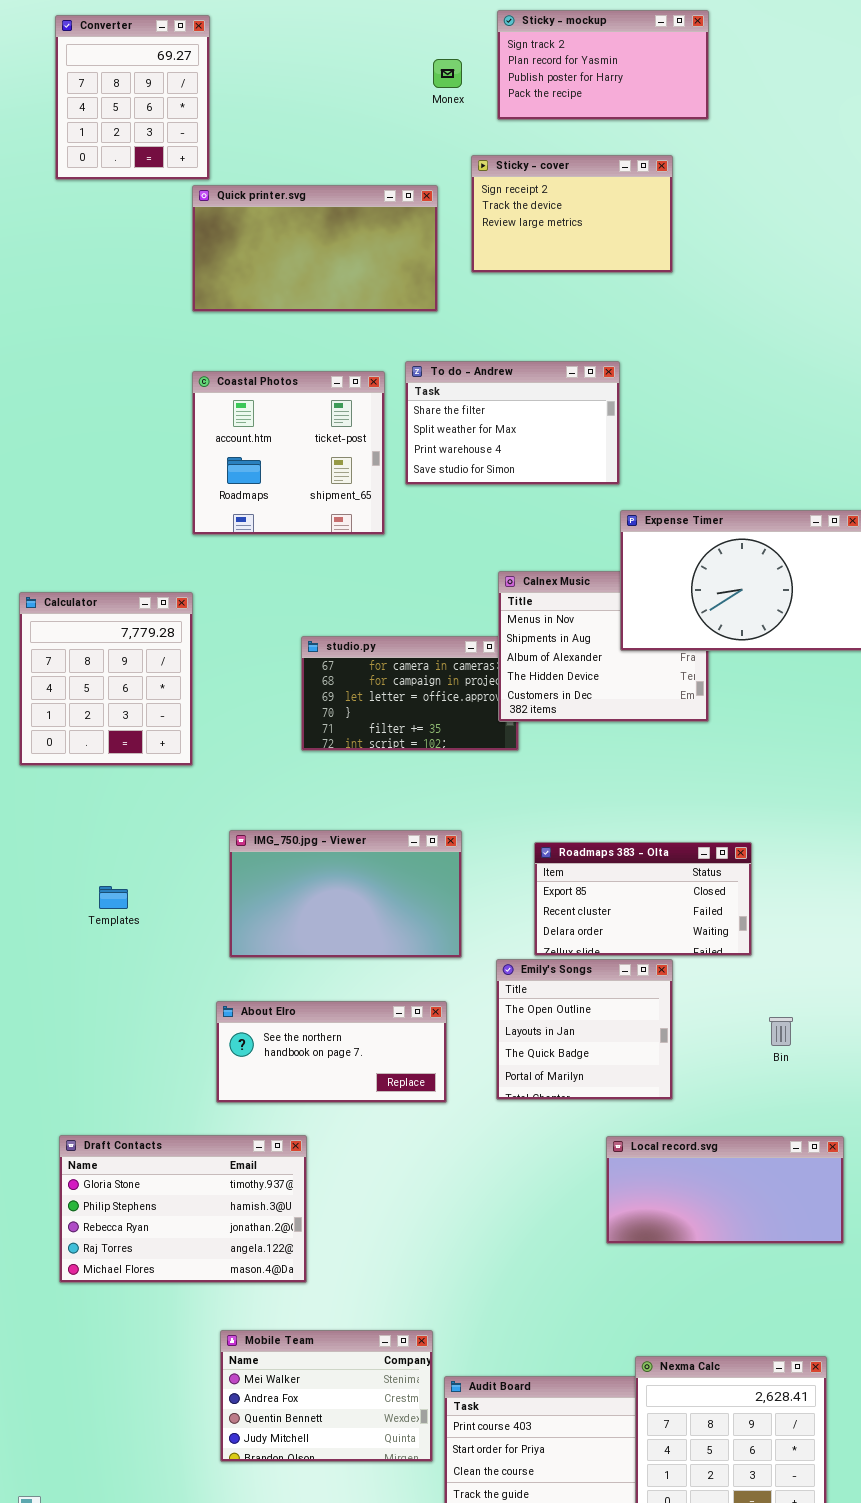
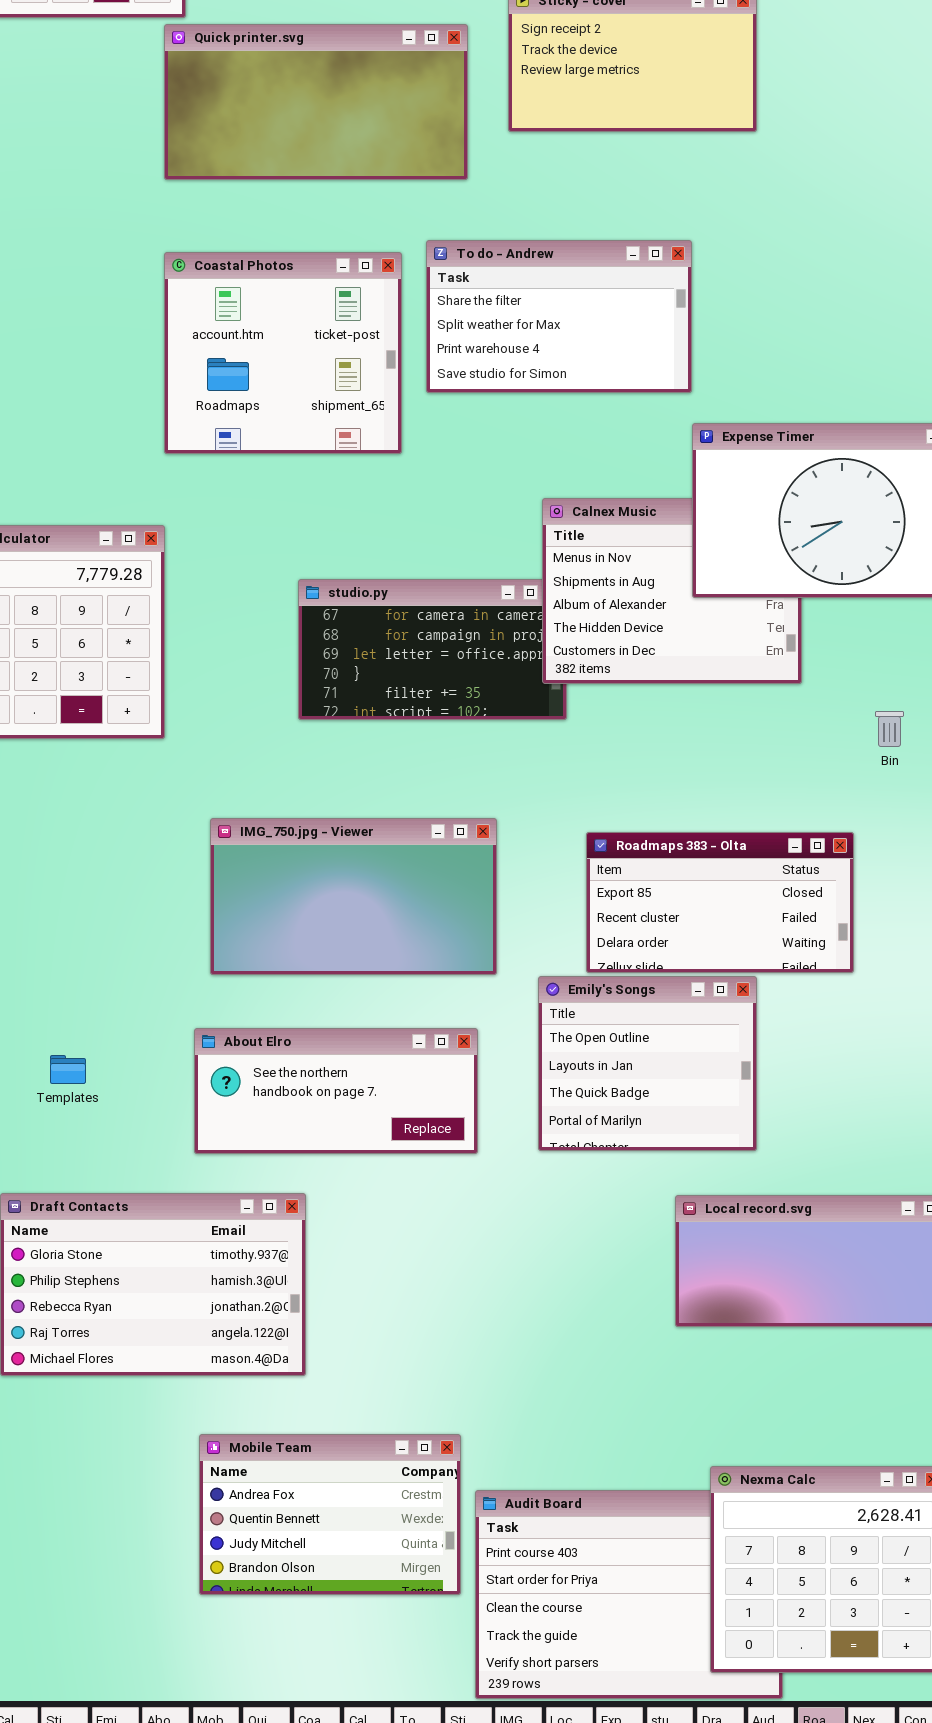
Templates: [99,886,128,909] -> [50,1055,86,1084], moved
Bin: [769,1017,793,1046] -> [875,711,904,747], moved
Mobile Team: [220,1330,433,1462] -> [199,1434,461,1595], scrolled down 1 row

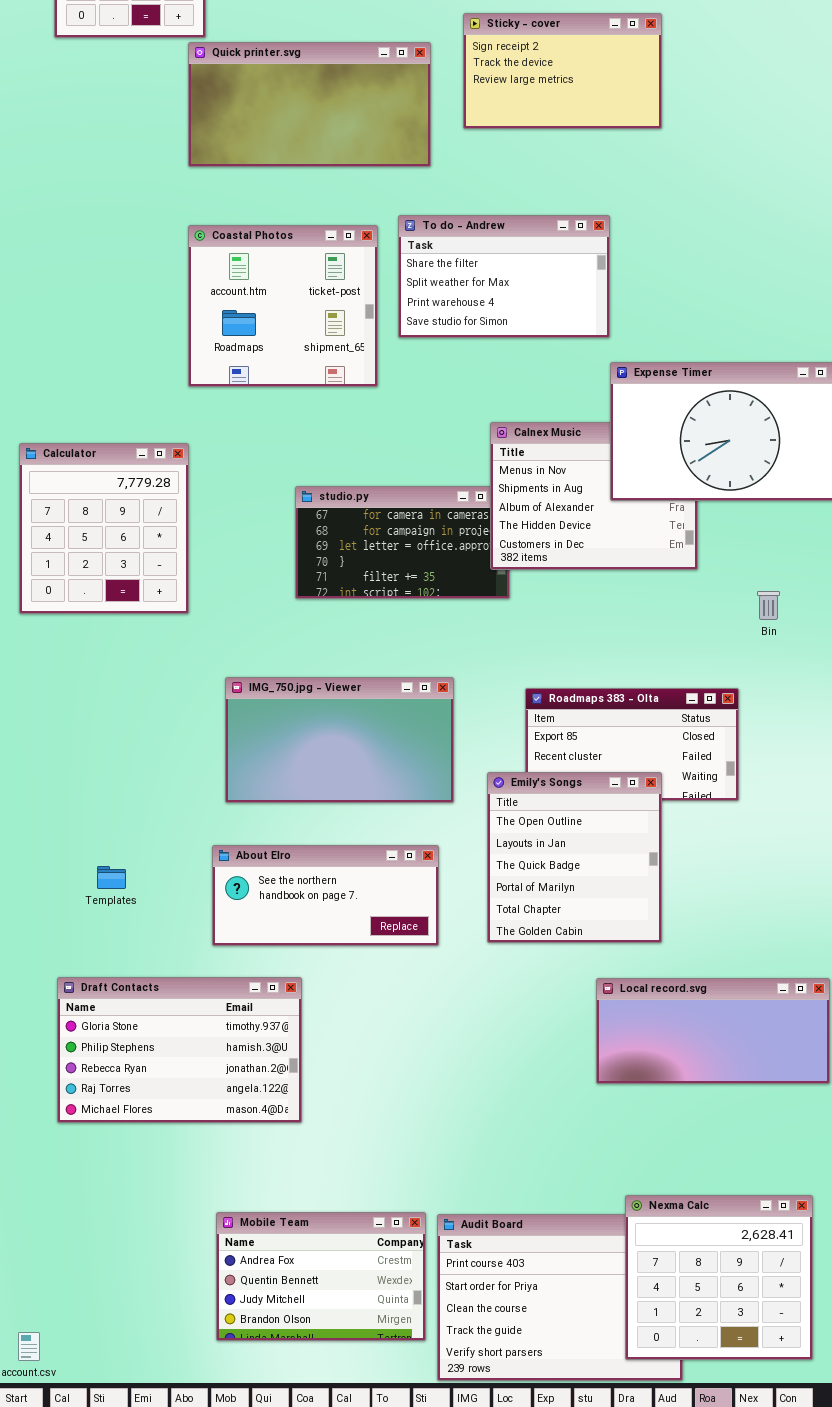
Emily's Songs: [538,976,757,1151] -> [487,772,662,943], resized
Mobile Team: [199,1434,461,1595] -> [216,1212,426,1341], moved

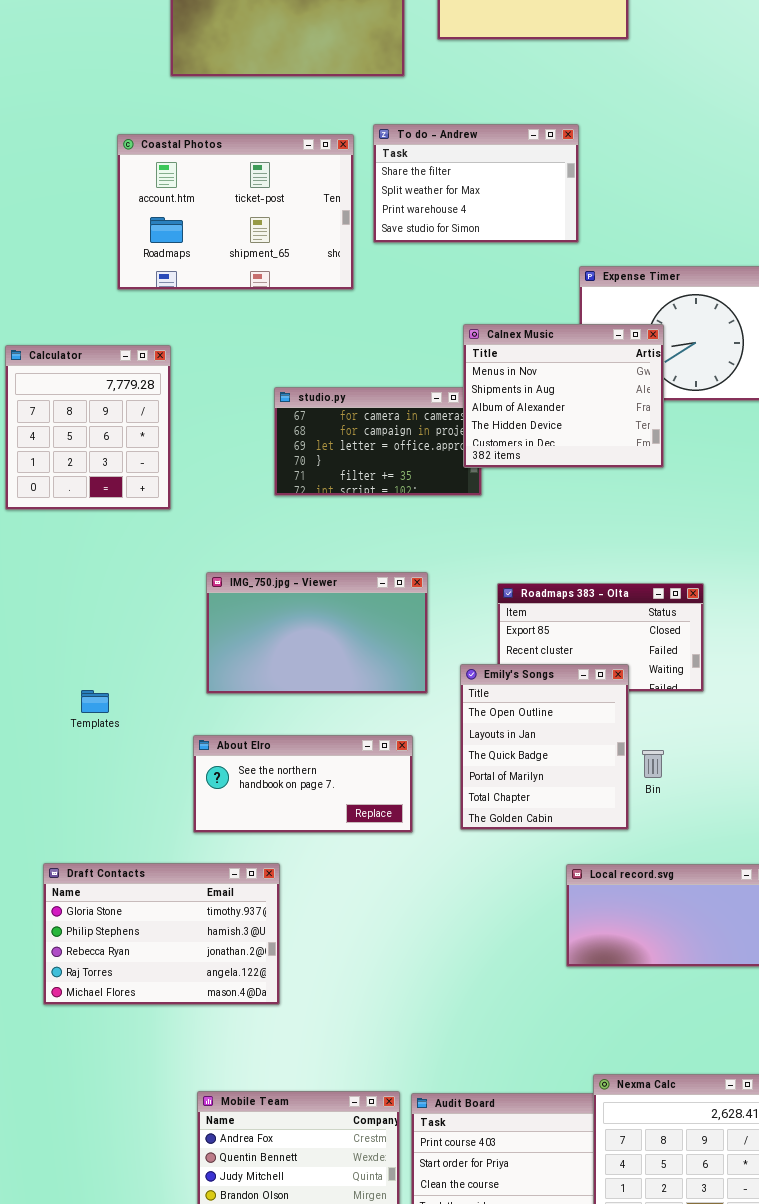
Coastal Photos: [188,225,378,387] -> [117,134,354,290], resized
Calnex Music: [490,422,698,570] -> [463,324,664,468], raised
Bin: [757,591,780,620] -> [642,750,664,778], moved
Templates: [97,866,126,889] -> [81,690,109,713], moved

